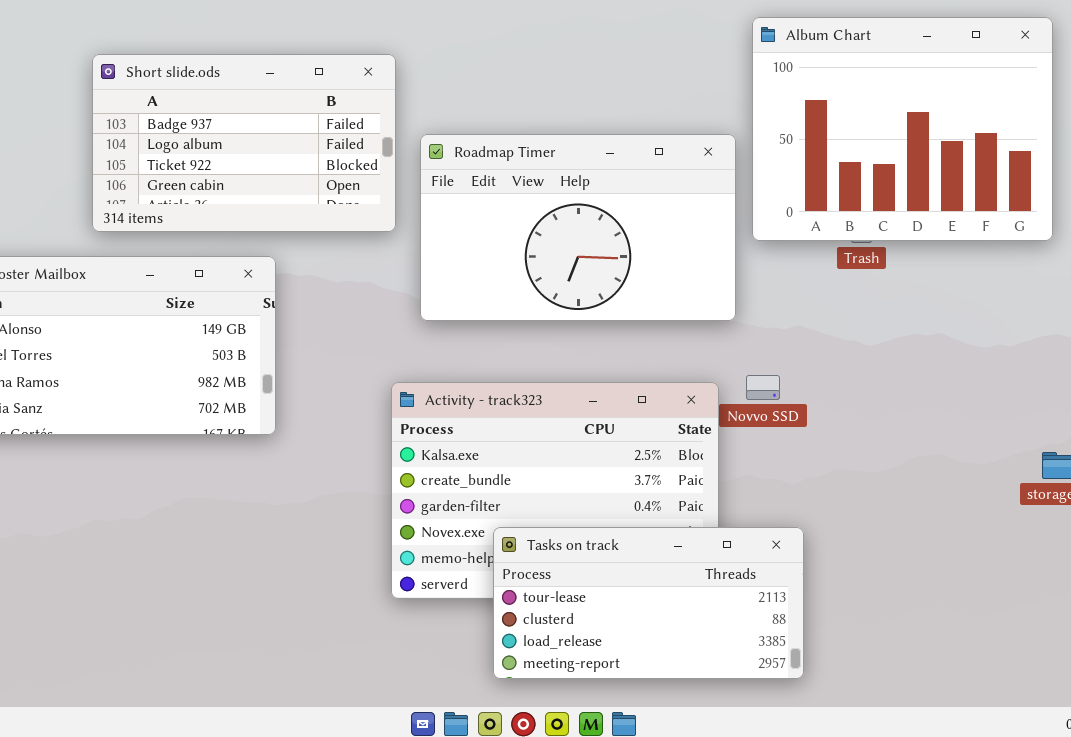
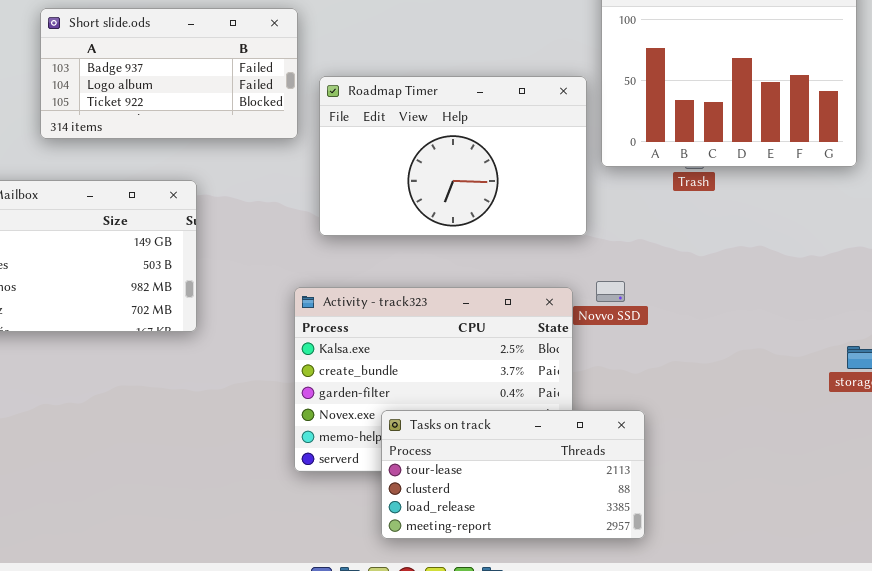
Short slide.ods: [92,54,396,232] -> [40,8,298,139], resized

